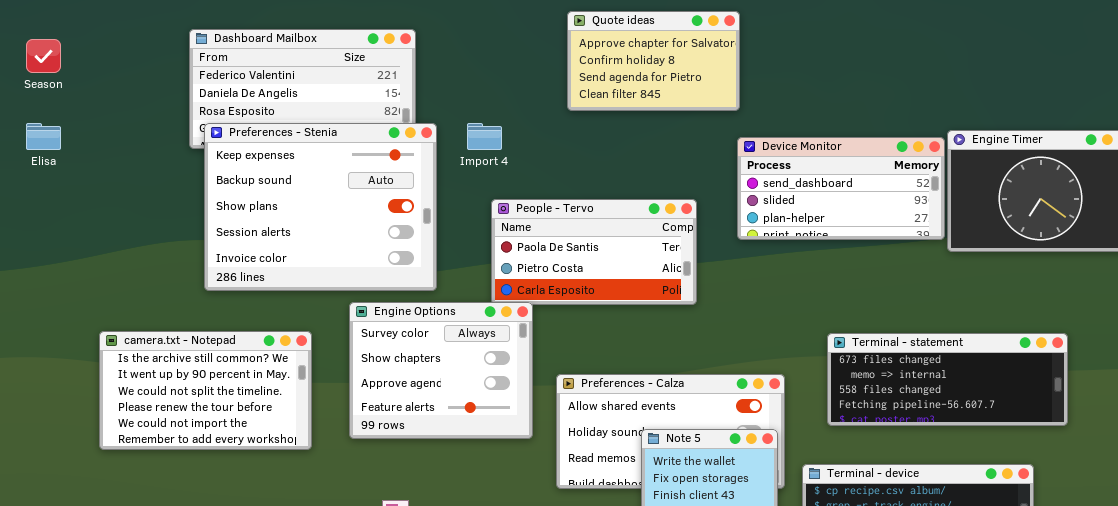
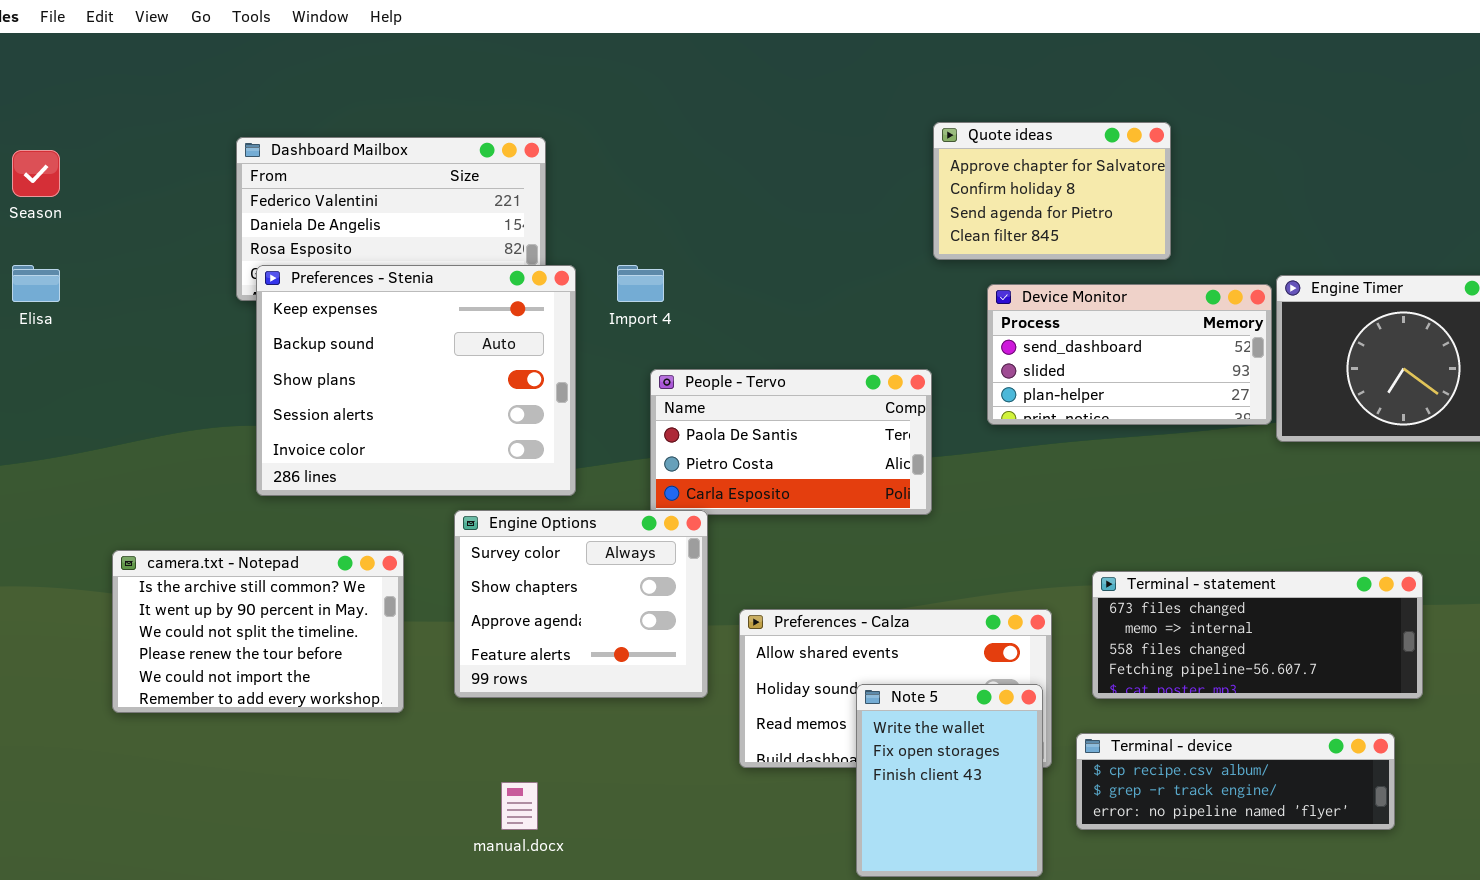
Quote ideas: [567,11,740,111] -> [933,122,1171,260], moved
Terminal - statement: [827,333,1068,426] -> [1092,571,1423,699], moved

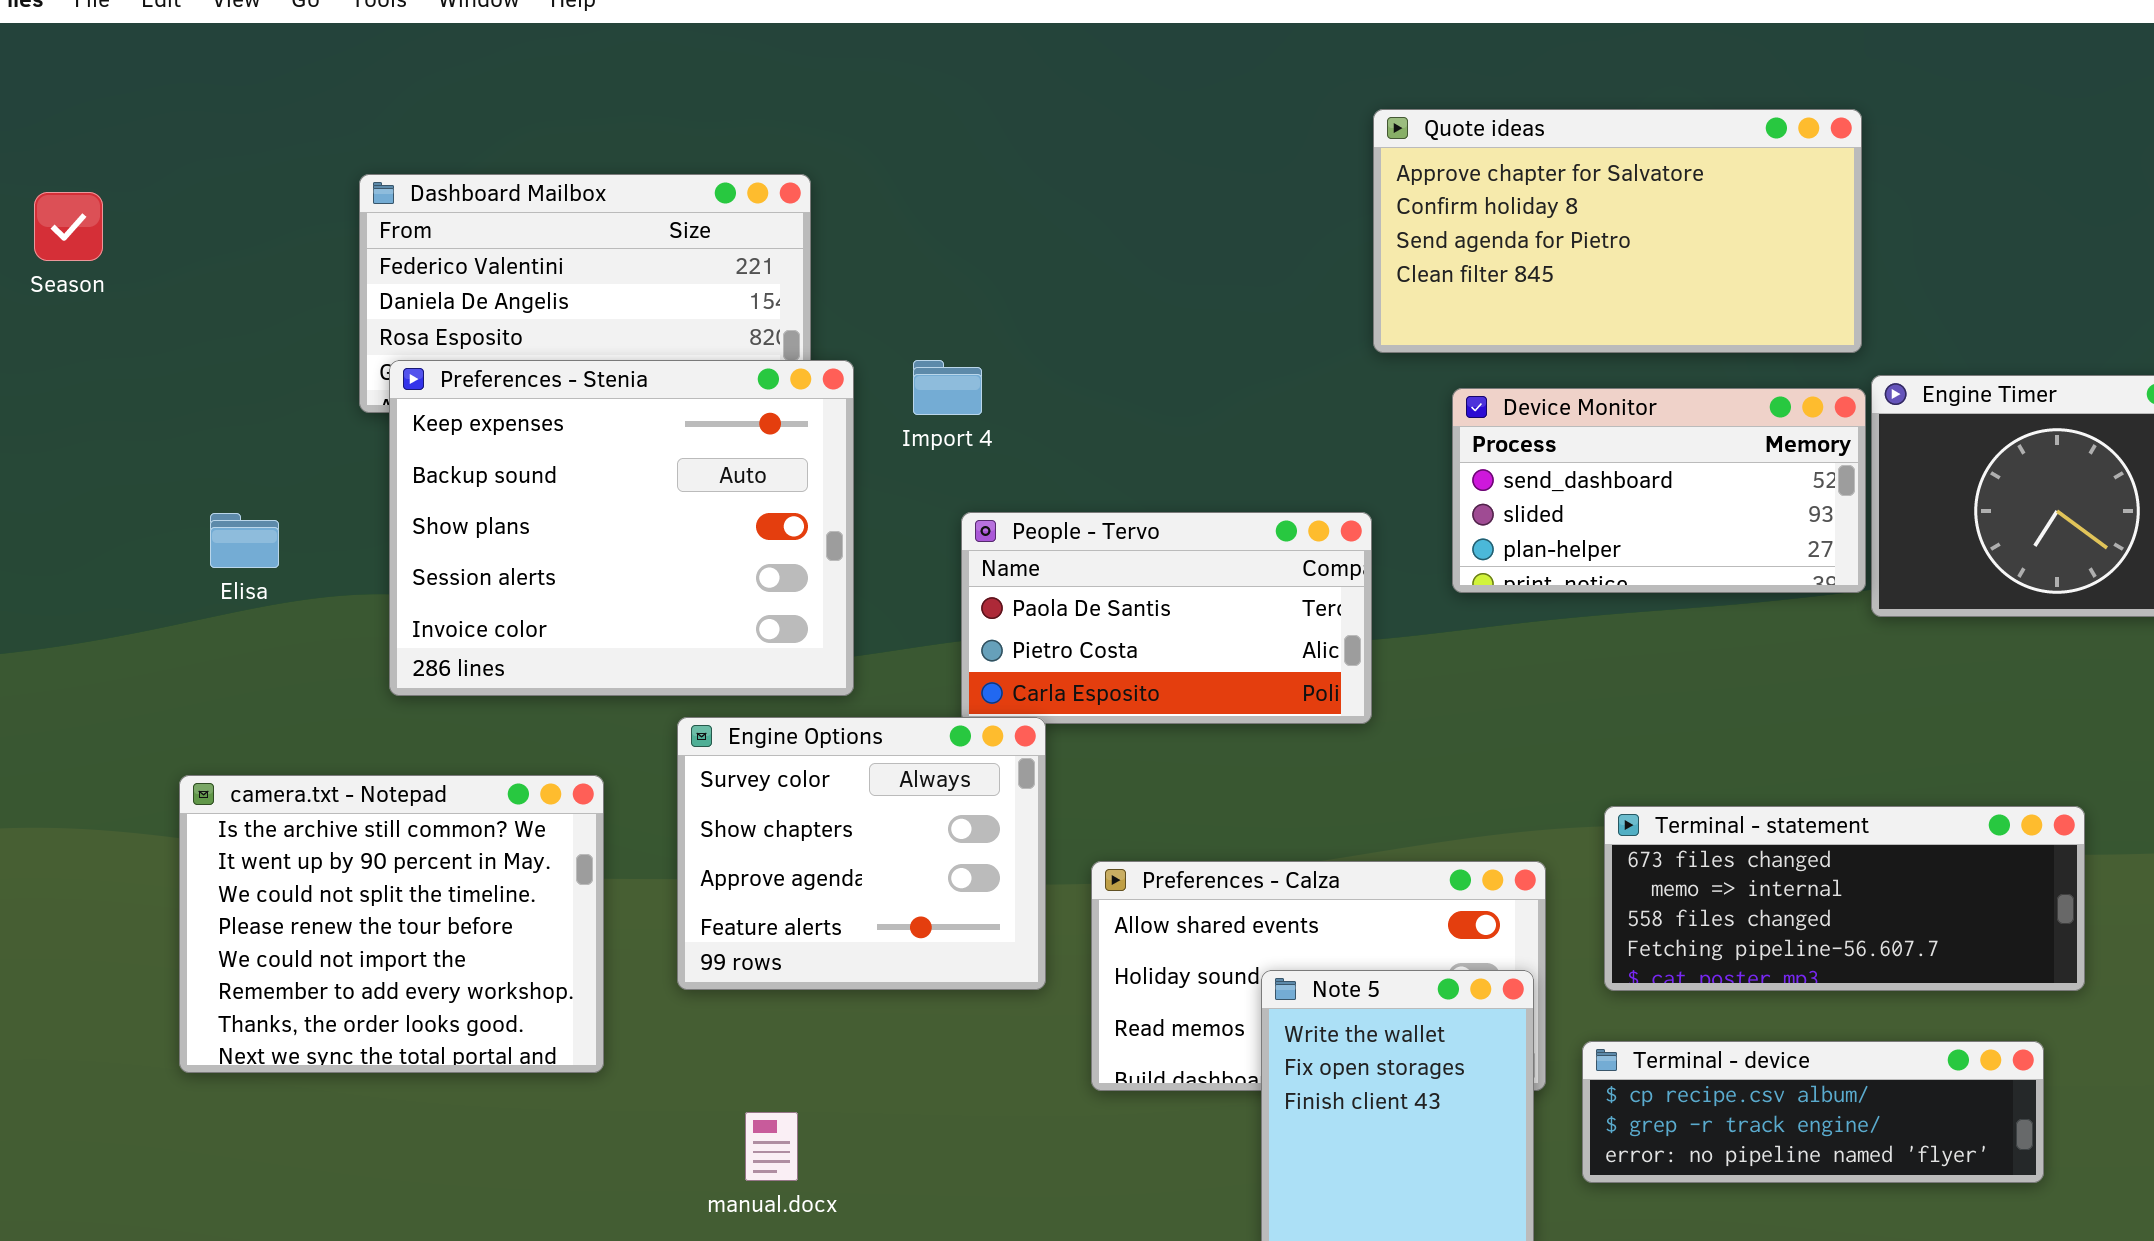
Quote ideas: [933,122,1171,260] -> [1373,109,1862,353], resized
Elisa: [12,265,60,302] -> [210,513,279,568], moved
camera.txt - Notepad: [112,550,404,713] -> [179,775,604,1073], resized

